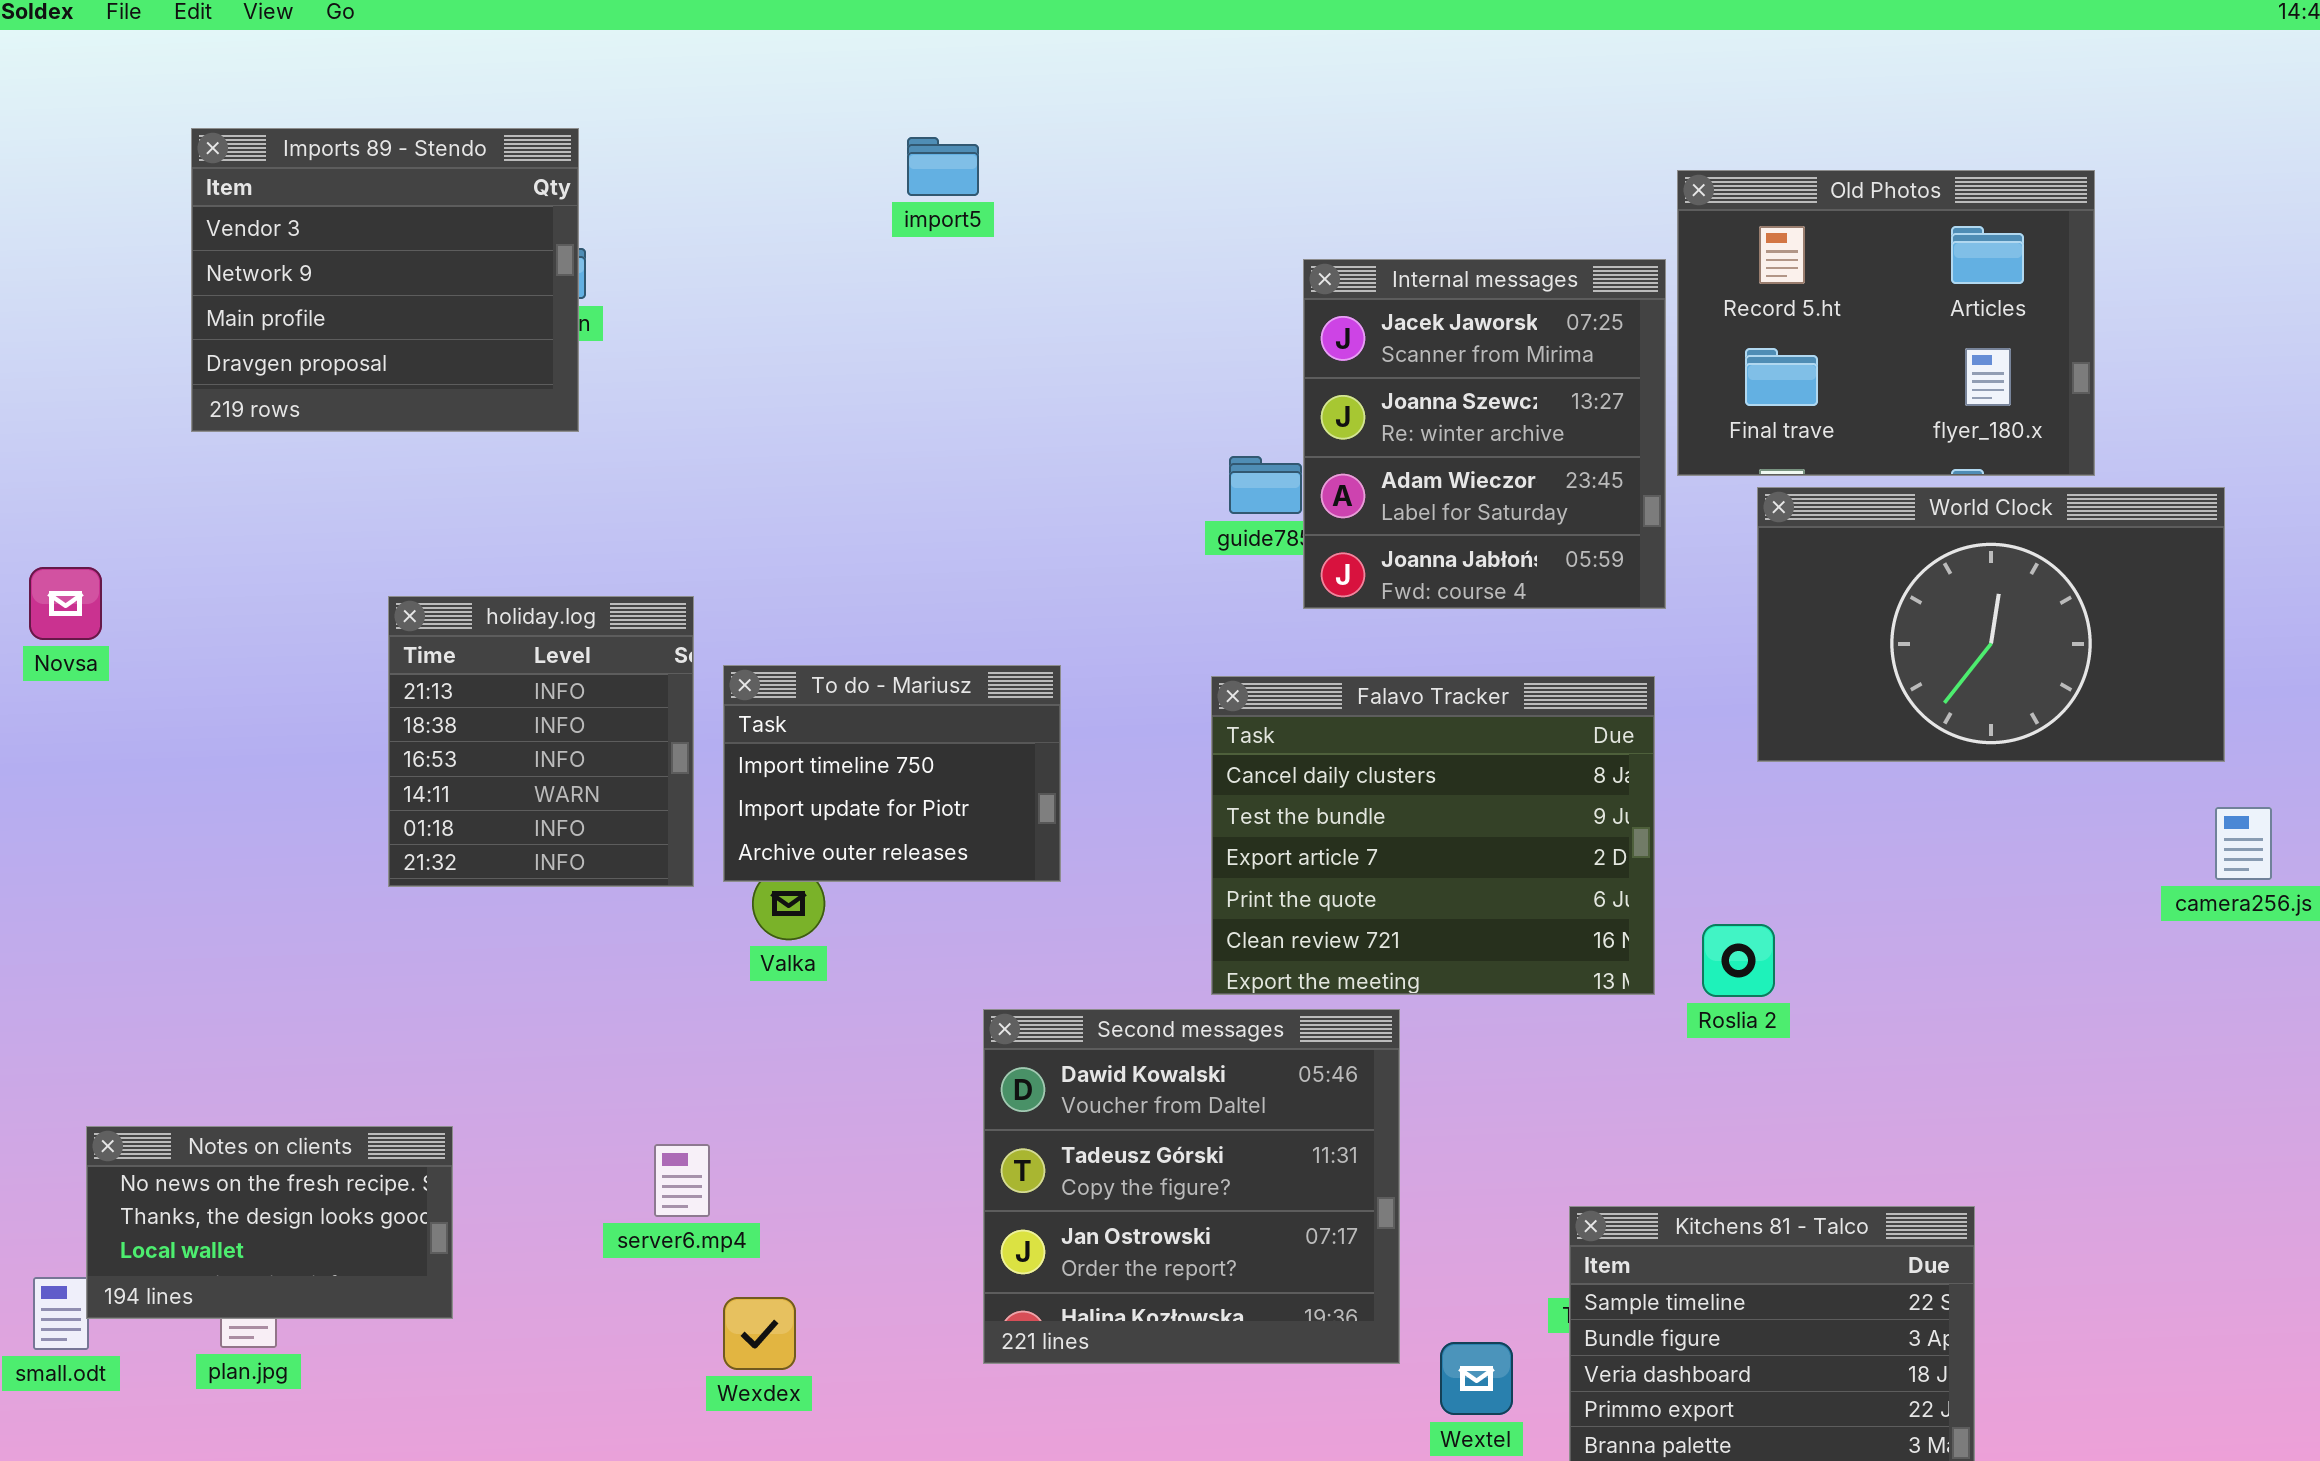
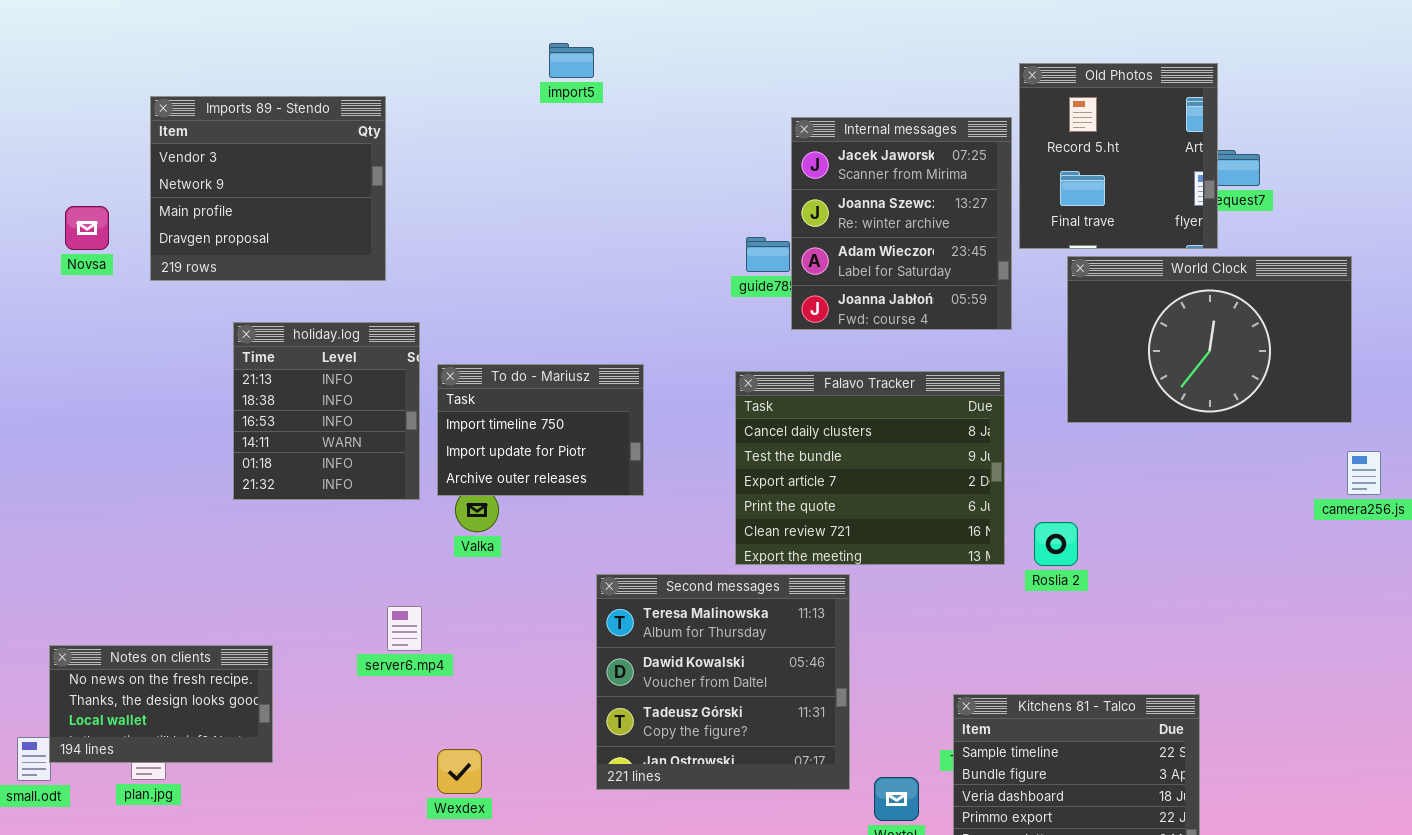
Imports 89 - Stendo: [191,128,579,432] -> [150,96,386,281], moved
Old Photos: [1677,170,2095,476] -> [1019,63,1218,249], resized
Novsa: [29,567,102,640] -> [65,206,109,250], moved
Second messages: [983,1009,1400,1364] -> [596,574,850,790], scrolled up 1 row
server6.mp4: [654,1144,710,1217] -> [387,606,422,651], moved

